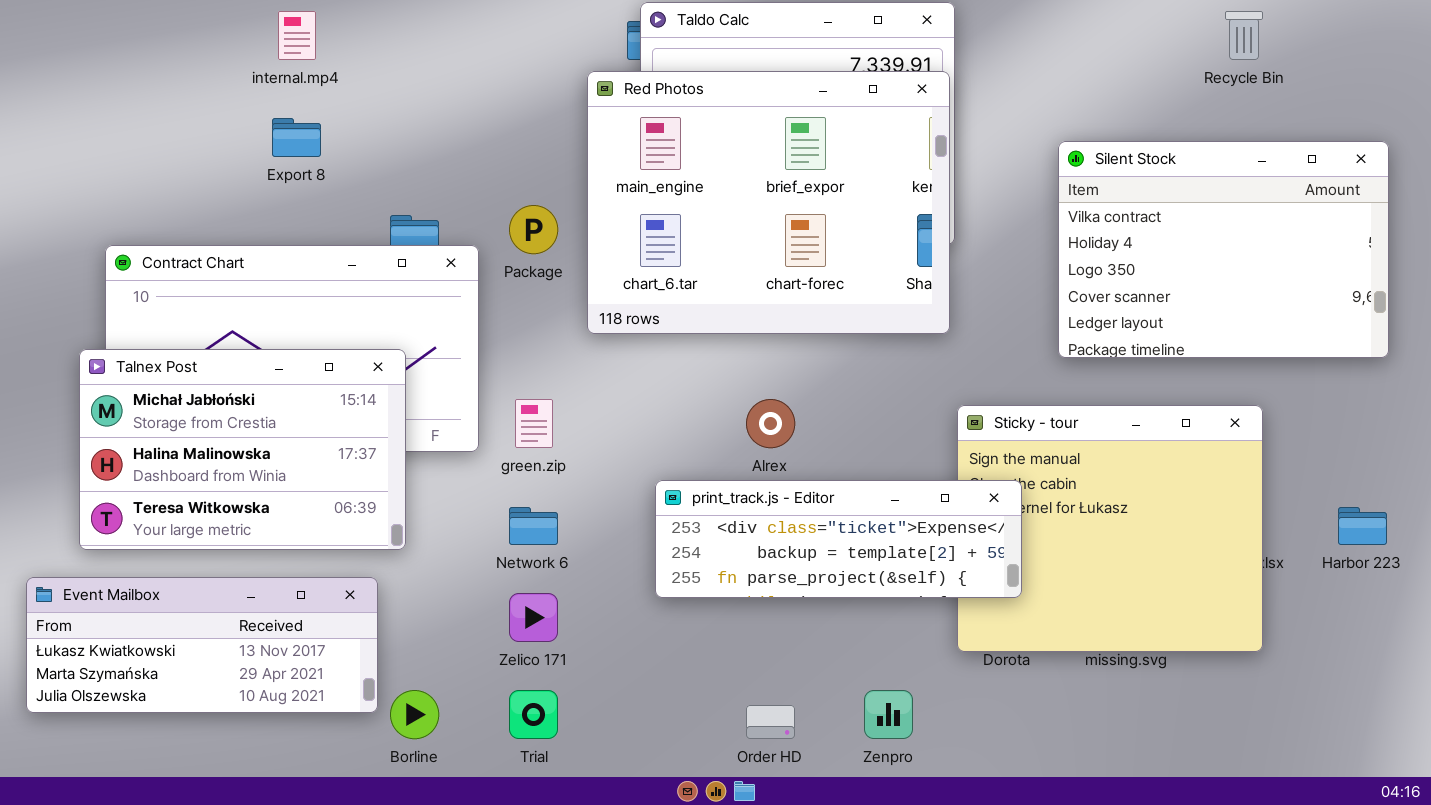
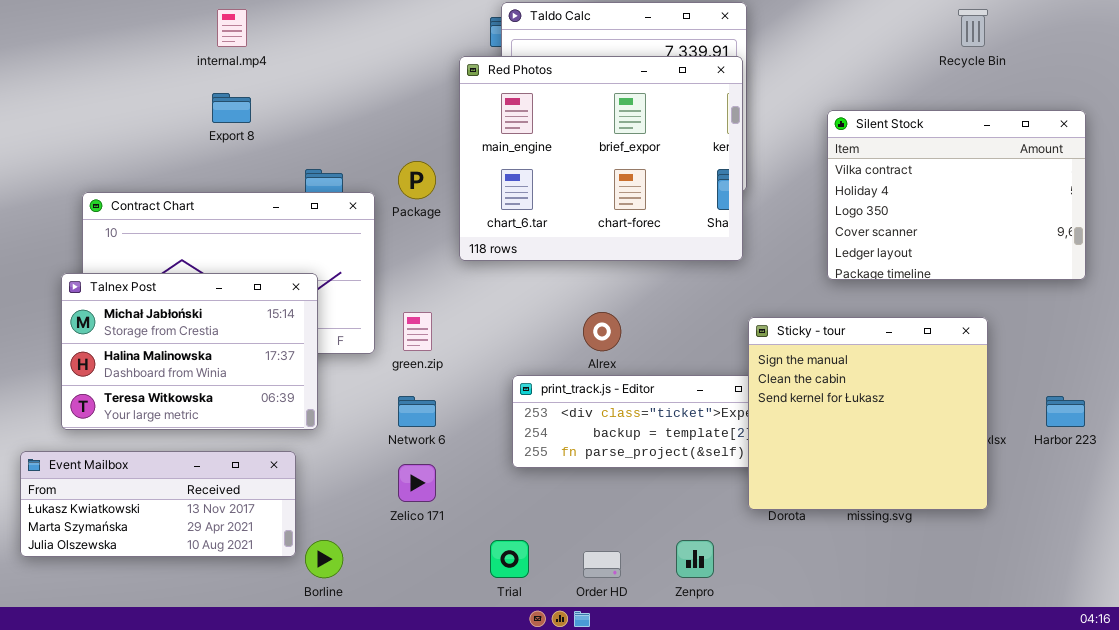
Sticky - tour: [957,405,1263,652] -> [748,317,988,510], raised
Trial: [509,690,558,739] -> [490,540,529,578], moved

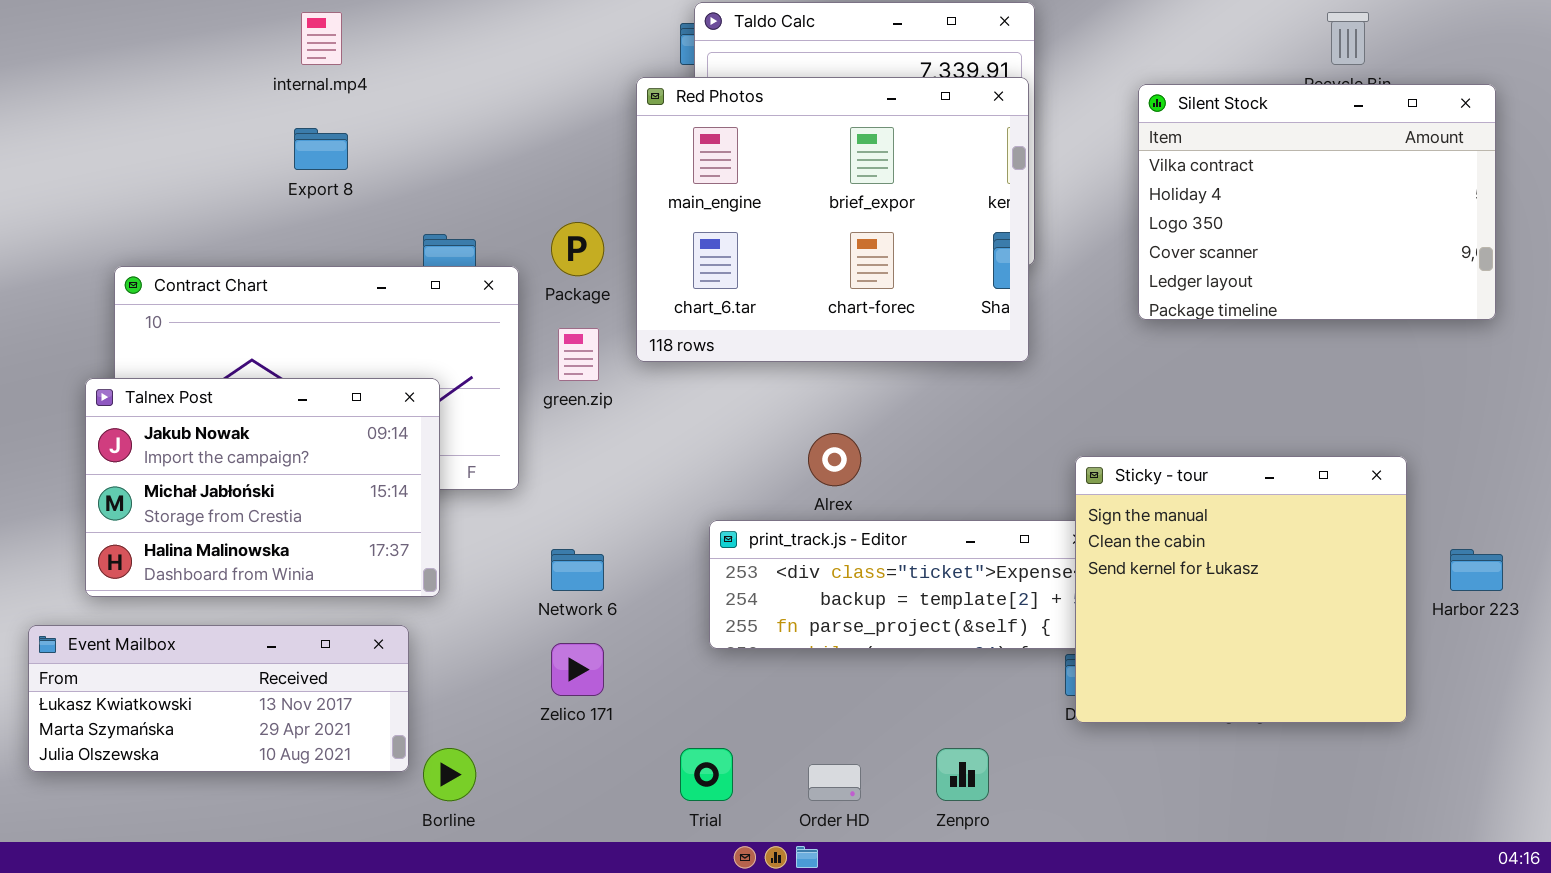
Silent Stock: [827,110,1086,280] -> [1138,84,1496,320], moved
Talnex Post: [61,273,318,430] -> [85,378,440,597], scrolled up 1 row
green.zip: [403,312,432,351] -> [558,328,599,381], moved
Sticky - tour: [748,317,988,510] -> [1075,456,1407,723], moved

